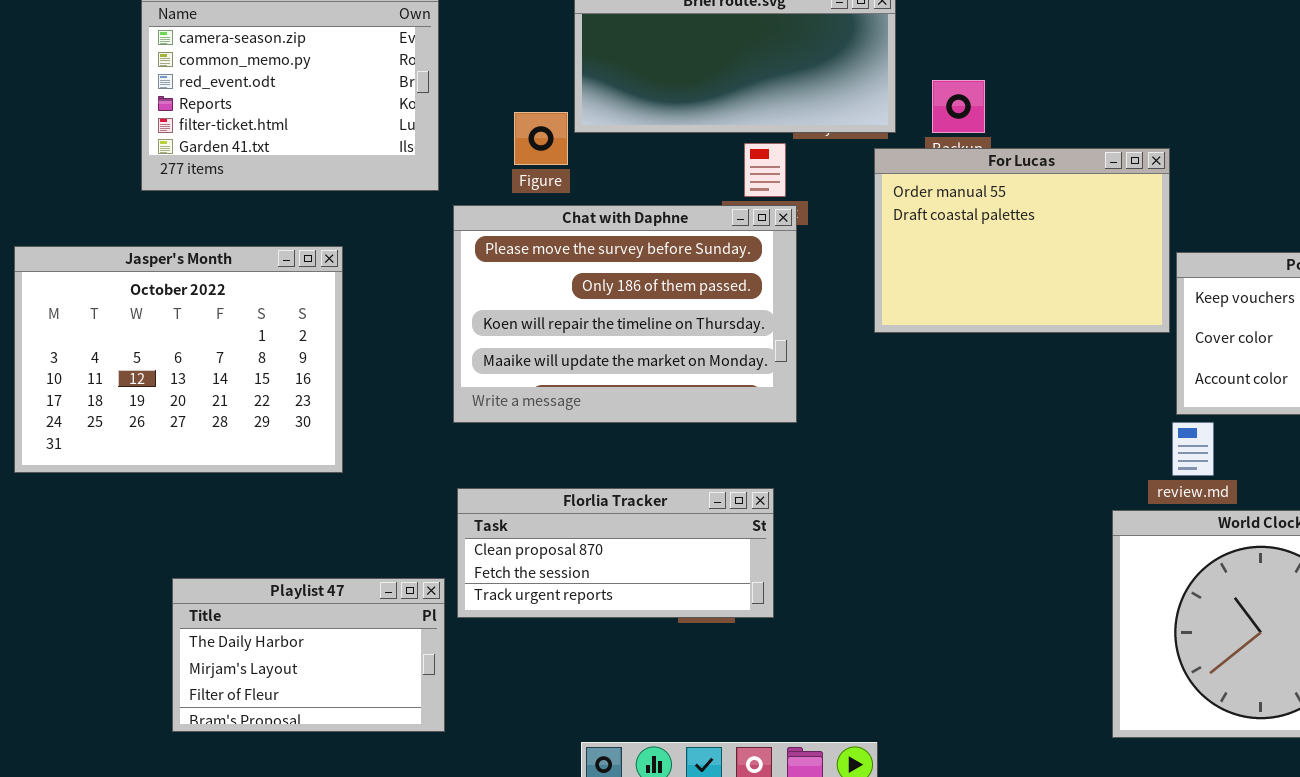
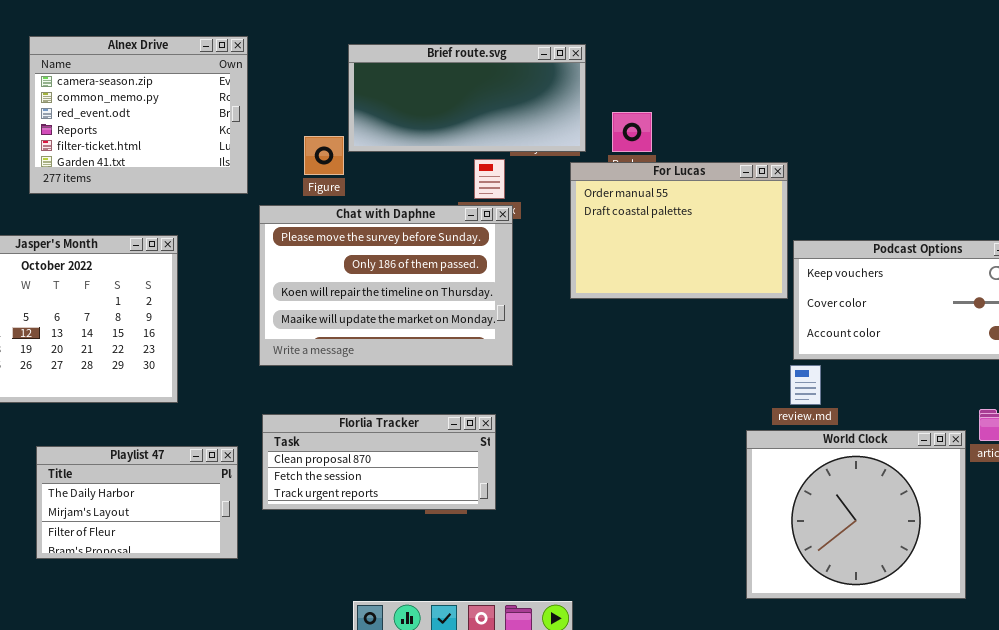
Playlist 47: [172,578,445,732] -> [36,446,238,559], moved

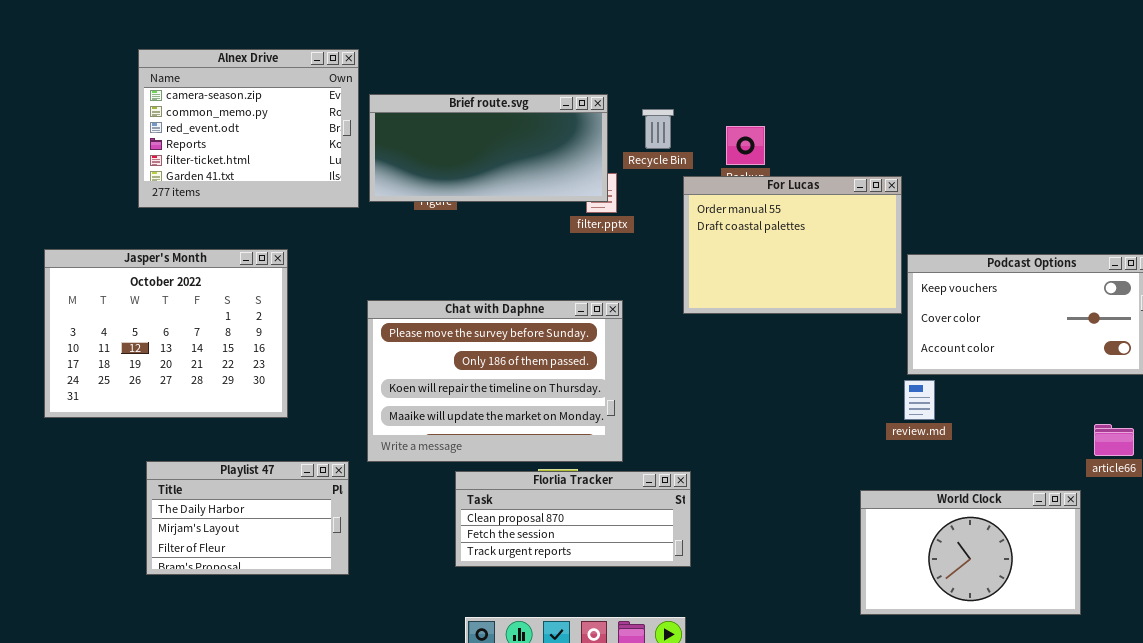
Brief route.svg: [348,44,586,152] -> [369,94,608,202], moved
Chat with Daphne: [259,205,513,366] -> [367,300,623,462], moved
Florlia Tracker: [262,414,496,510] -> [455,471,691,567], moved
World Clock: [746,430,966,599] -> [860,490,1081,615], resized

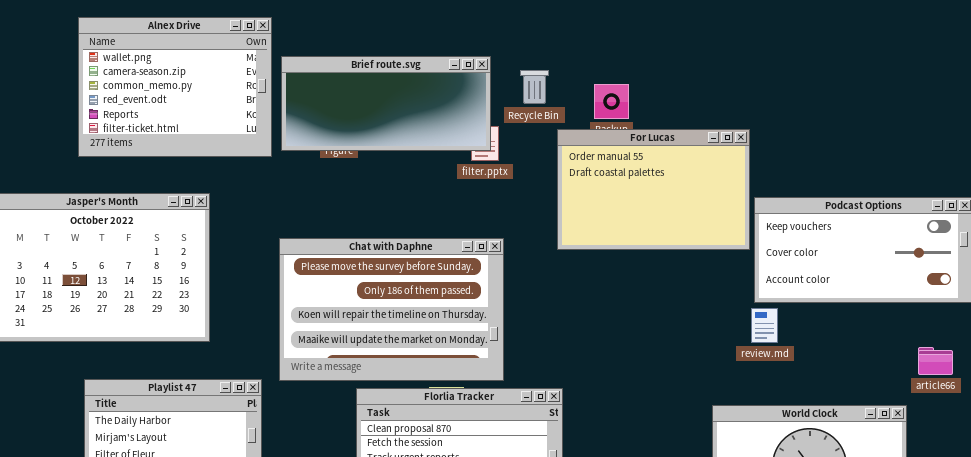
Alnex Drive: [138,49,359,208] -> [78,17,272,157], scrolled up 1 row

